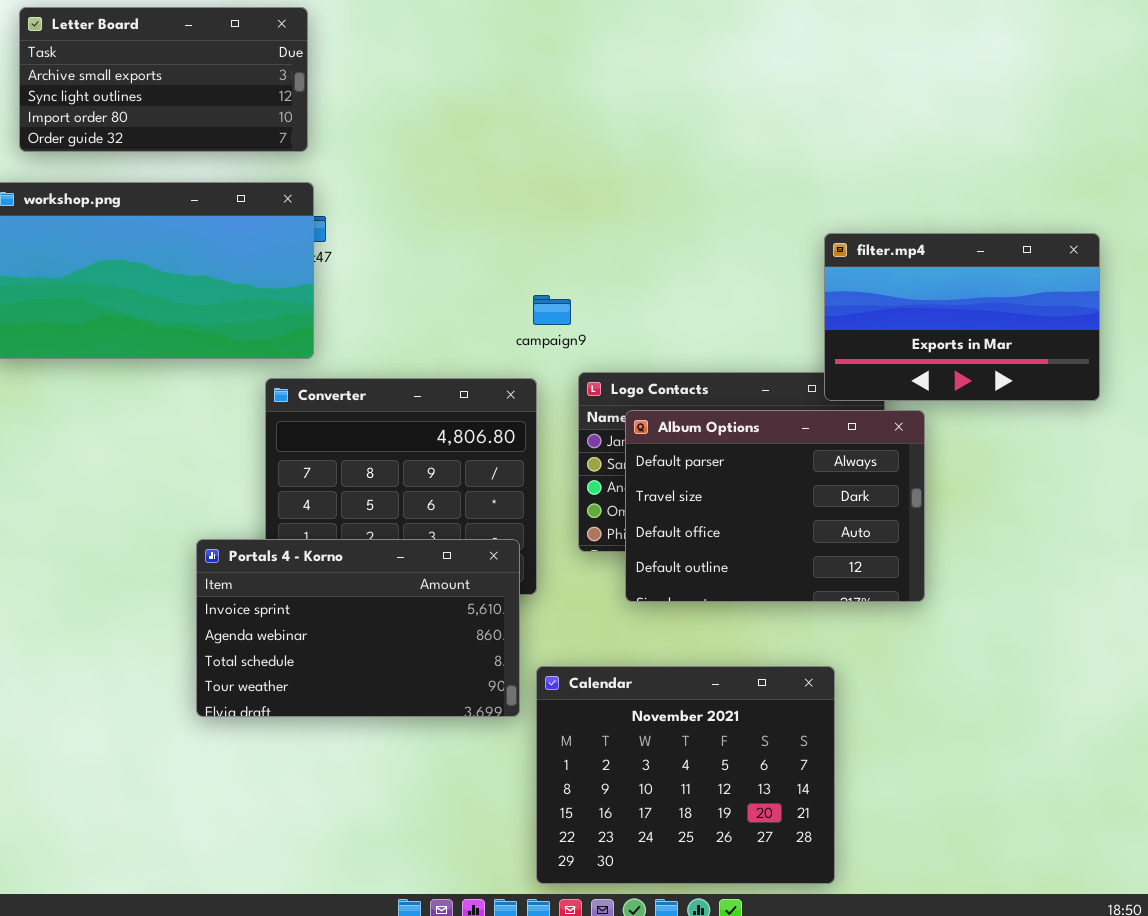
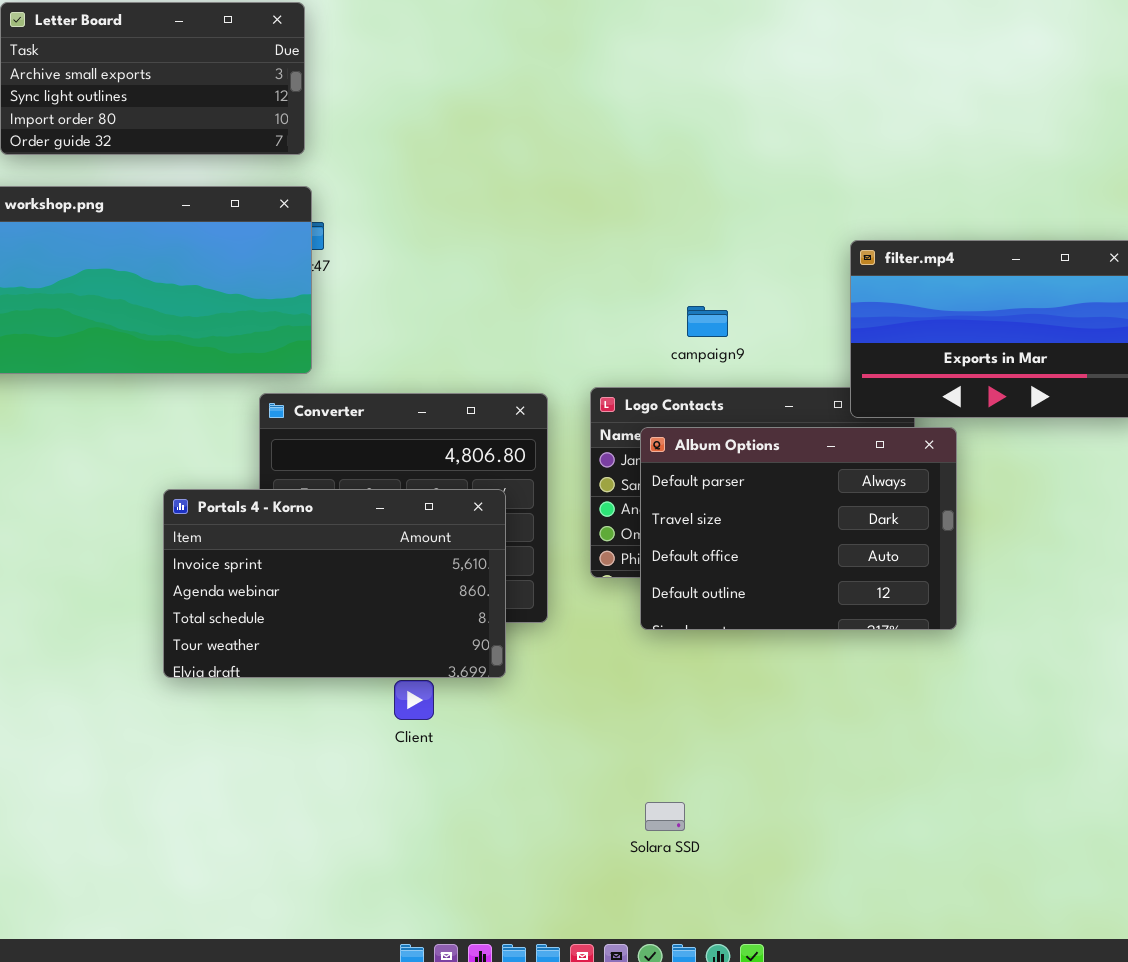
campaign9: [533,295,571,325] -> [687,306,728,337], moved
Portals 4 - Korno: [196,539,520,717] -> [163,489,506,678], moved
Calendar: [536,666,835,884] -> none, closed

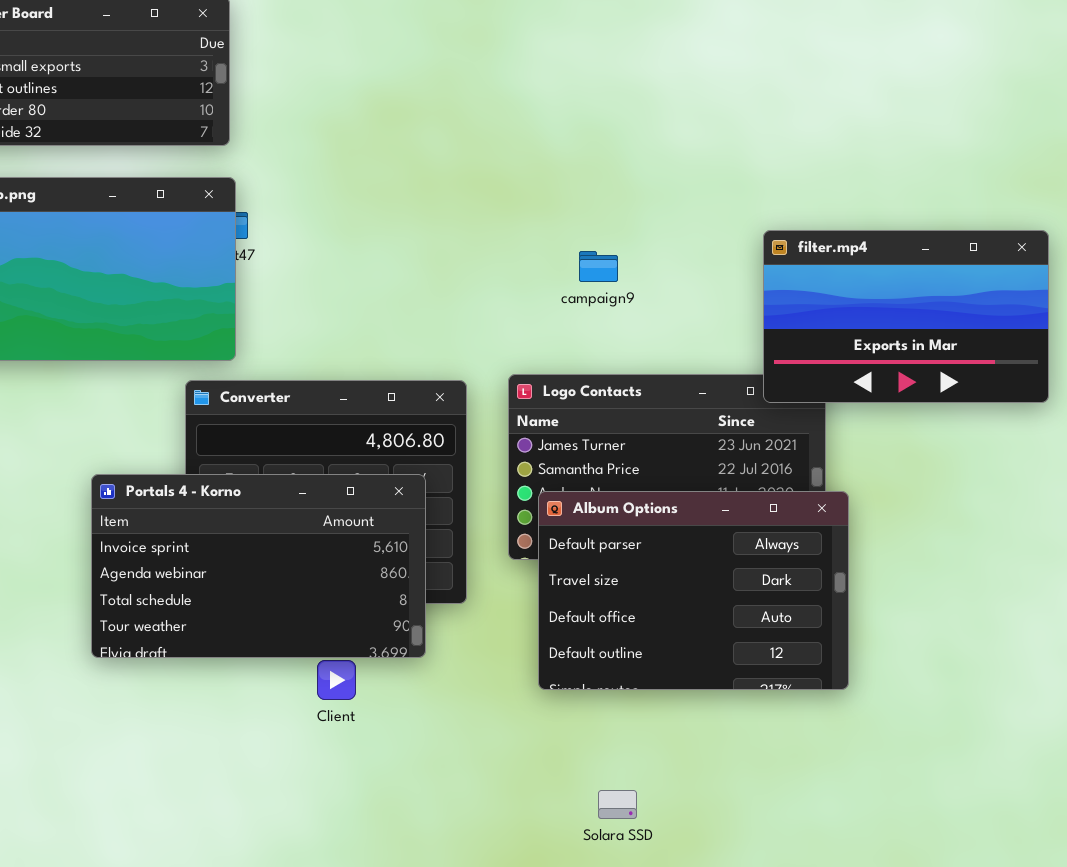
campaign9: [687,306,728,337] -> [579,251,618,282], moved
Album Options: [640,427,957,630] -> [538,491,849,690], moved
Solara SSD: [645,802,685,831] -> [598,790,637,819], moved

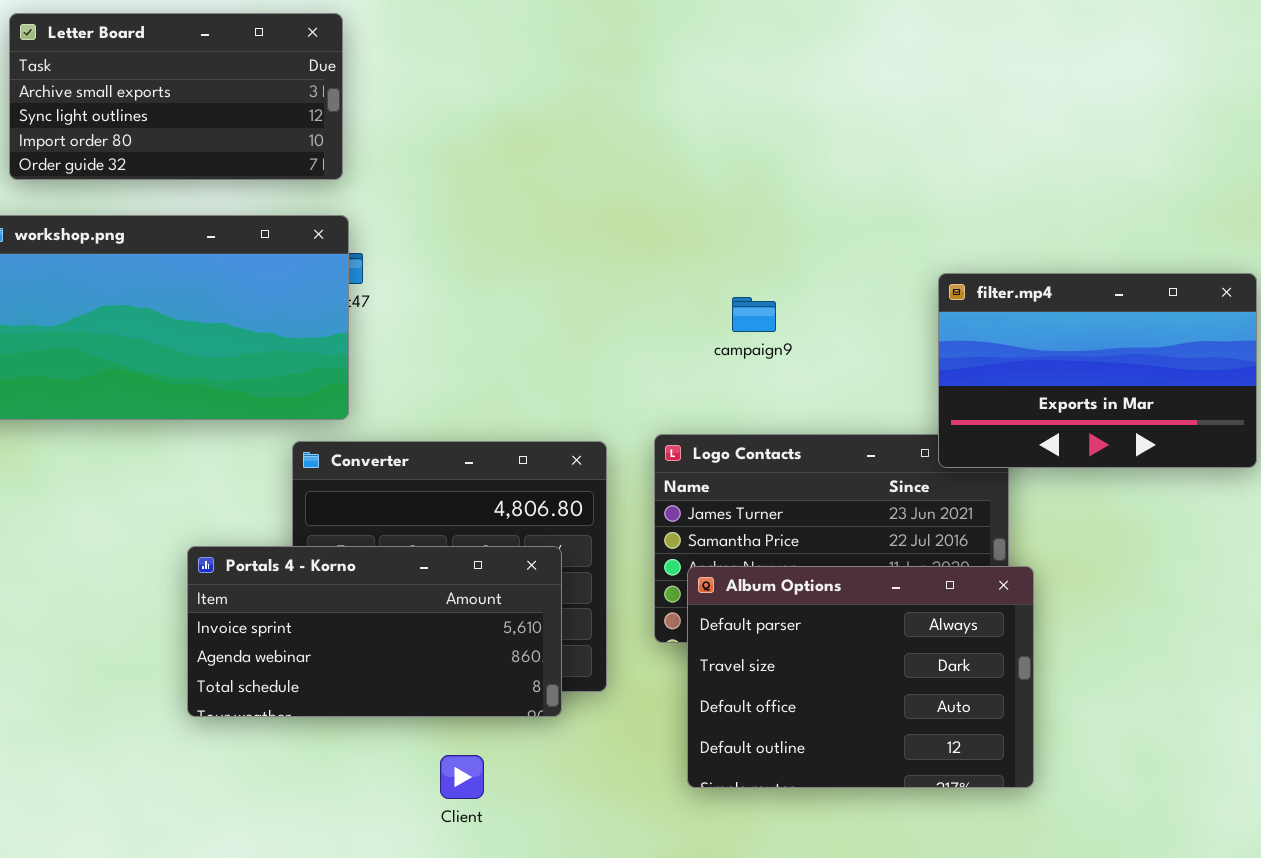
Portals 4 - Korno: [91,474,426,658] -> [187,546,562,717], resized

